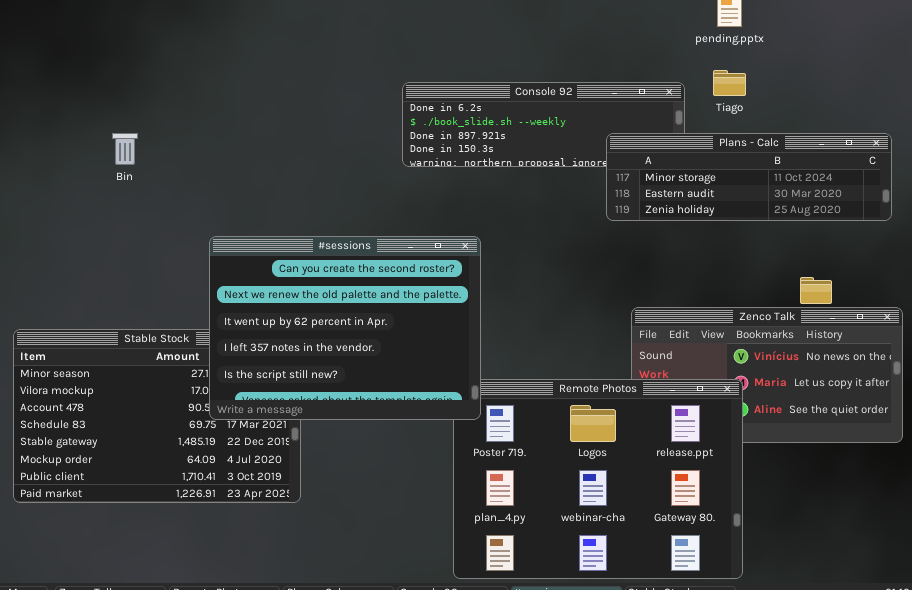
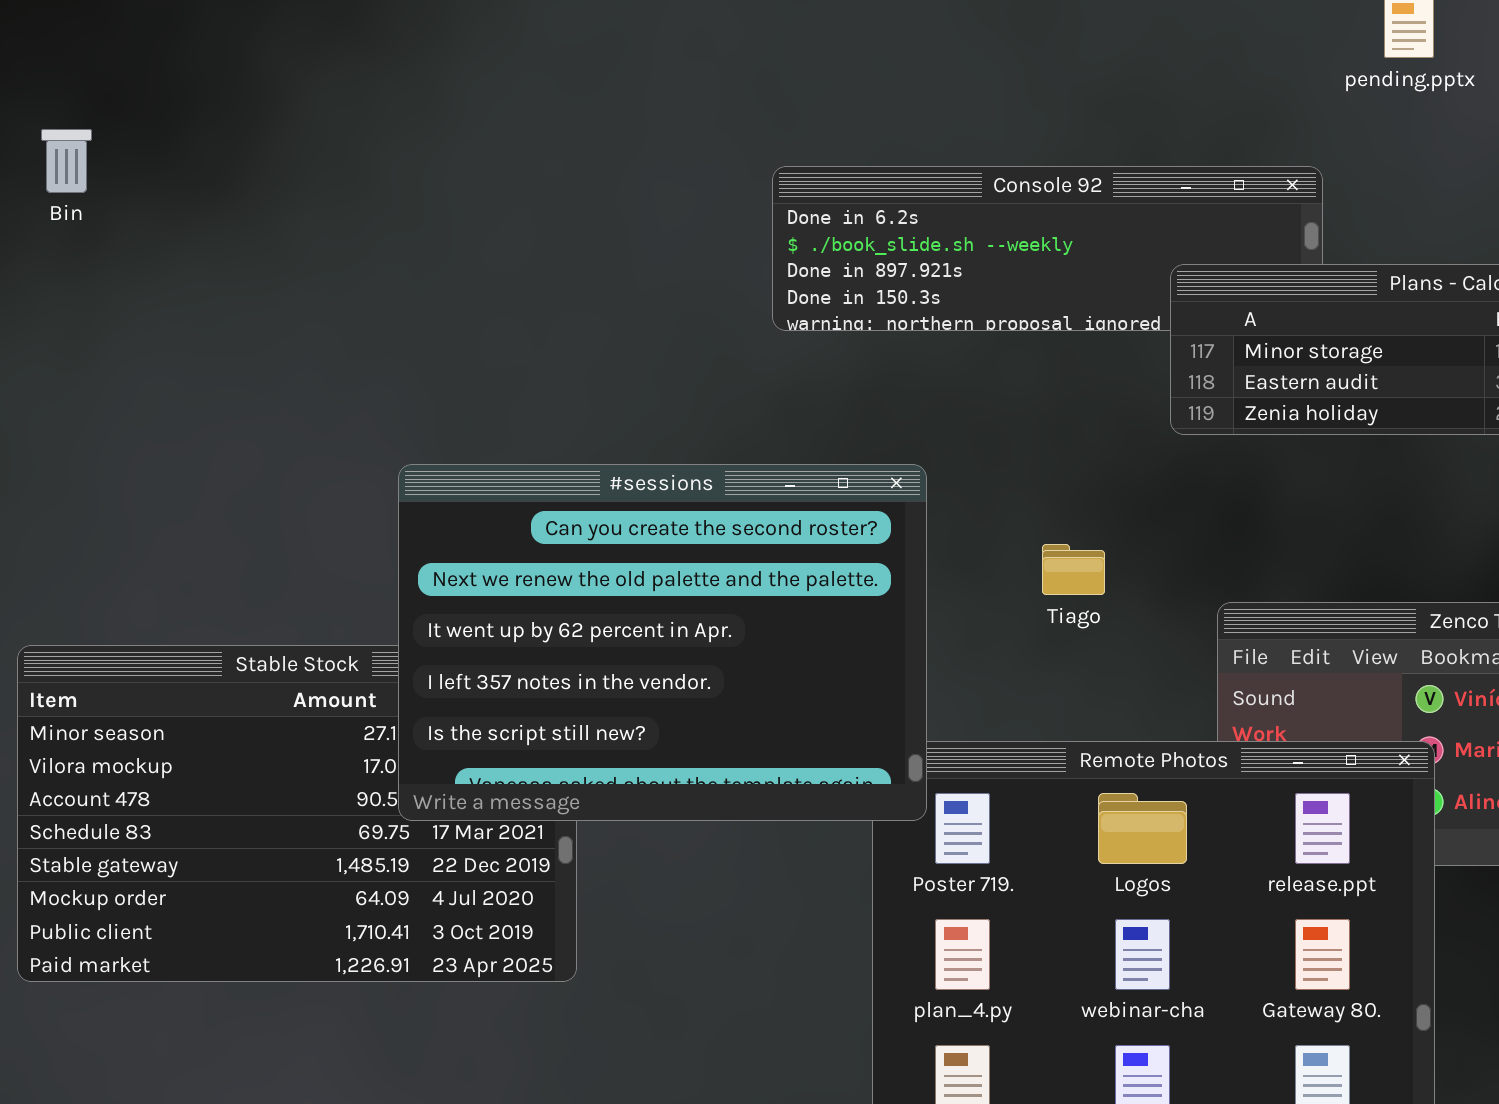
Tiago: [713,70,746,96] -> [1042,544,1105,595], moved
Bin: [112,133,138,165] -> [41,129,92,193], moved

